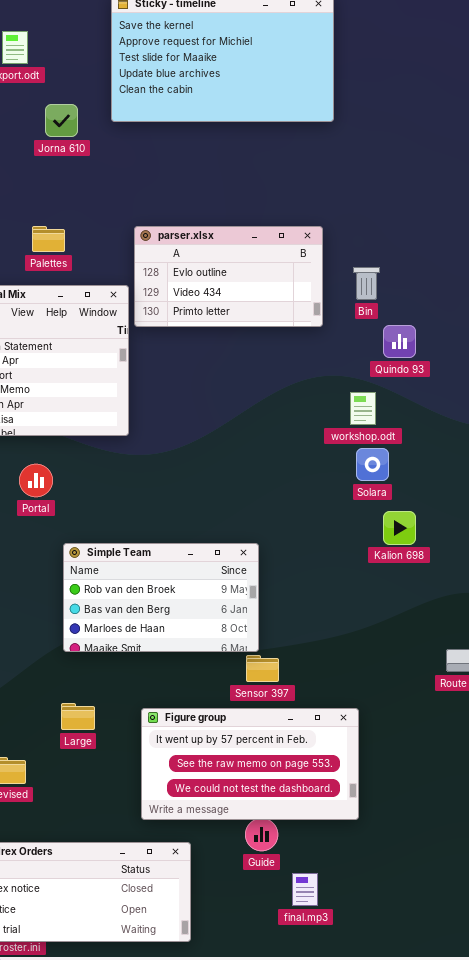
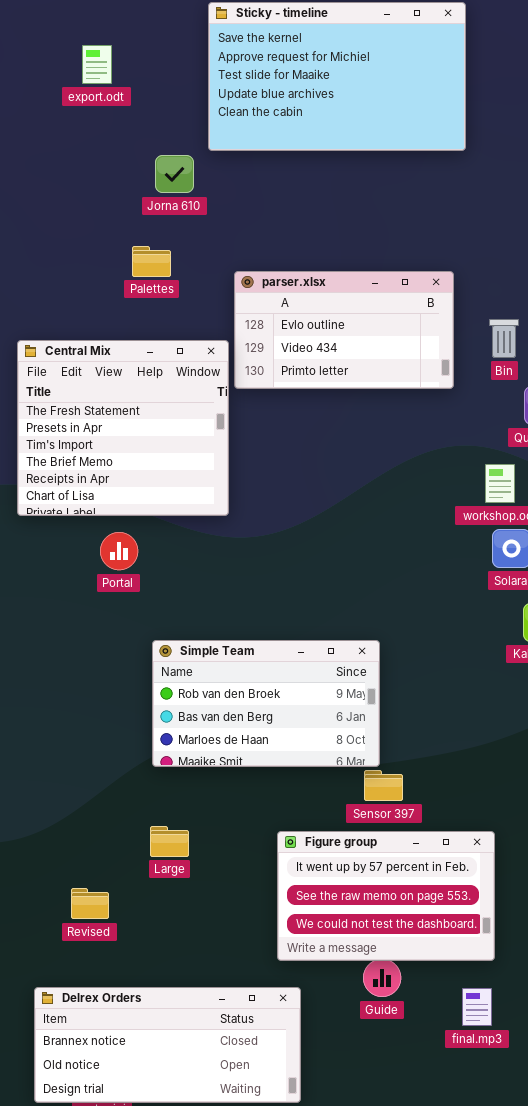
Jorna 610: [45,104,78,137] -> [155,155,194,193], moved
Palettes: [32,226,65,252] -> [132,246,171,277], moved
Portal: [19,464,53,497] -> [100,532,138,570], moved
Figure group: [141,708,359,820] -> [277,831,495,961], resized
final.mp3: [292,873,318,906] -> [462,988,492,1026], moved

